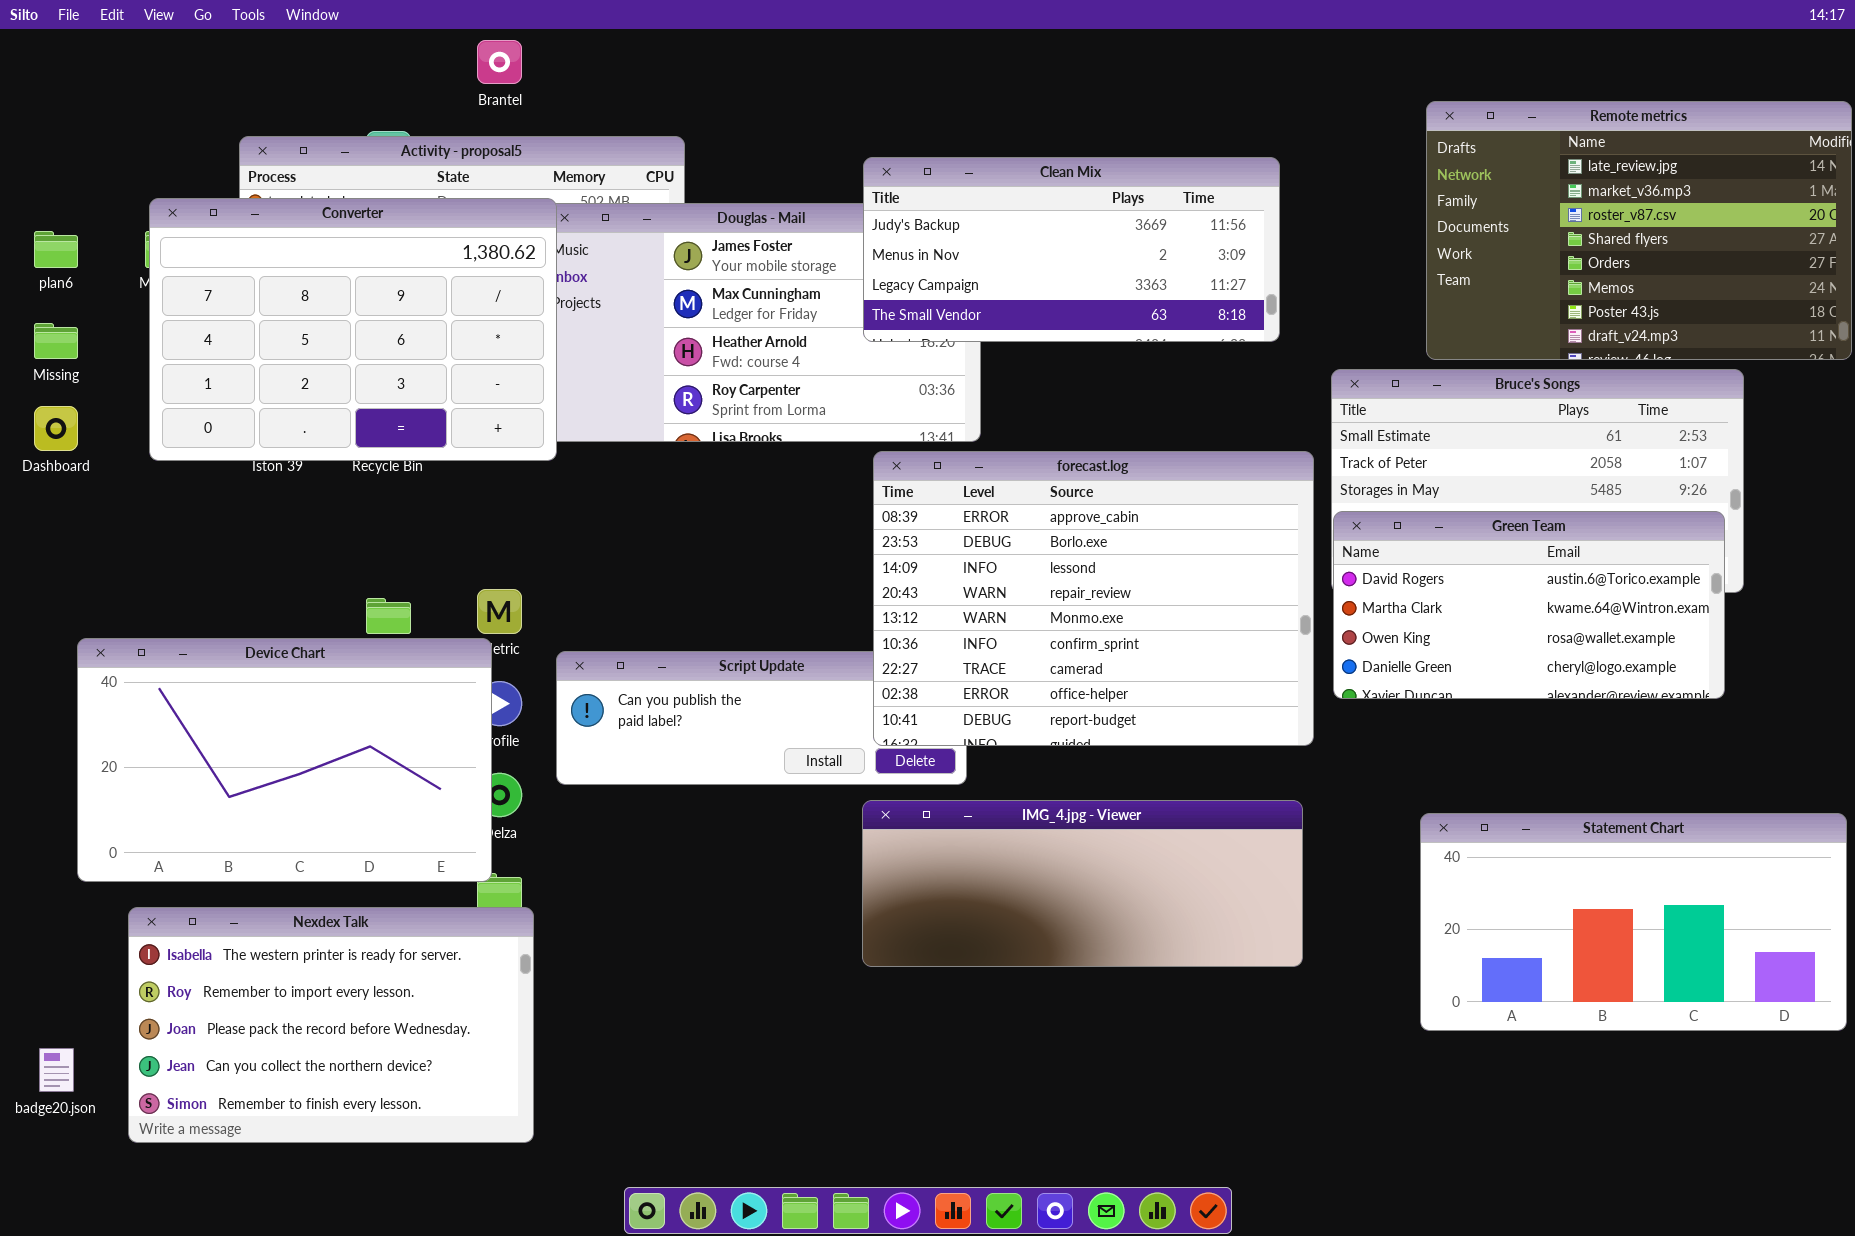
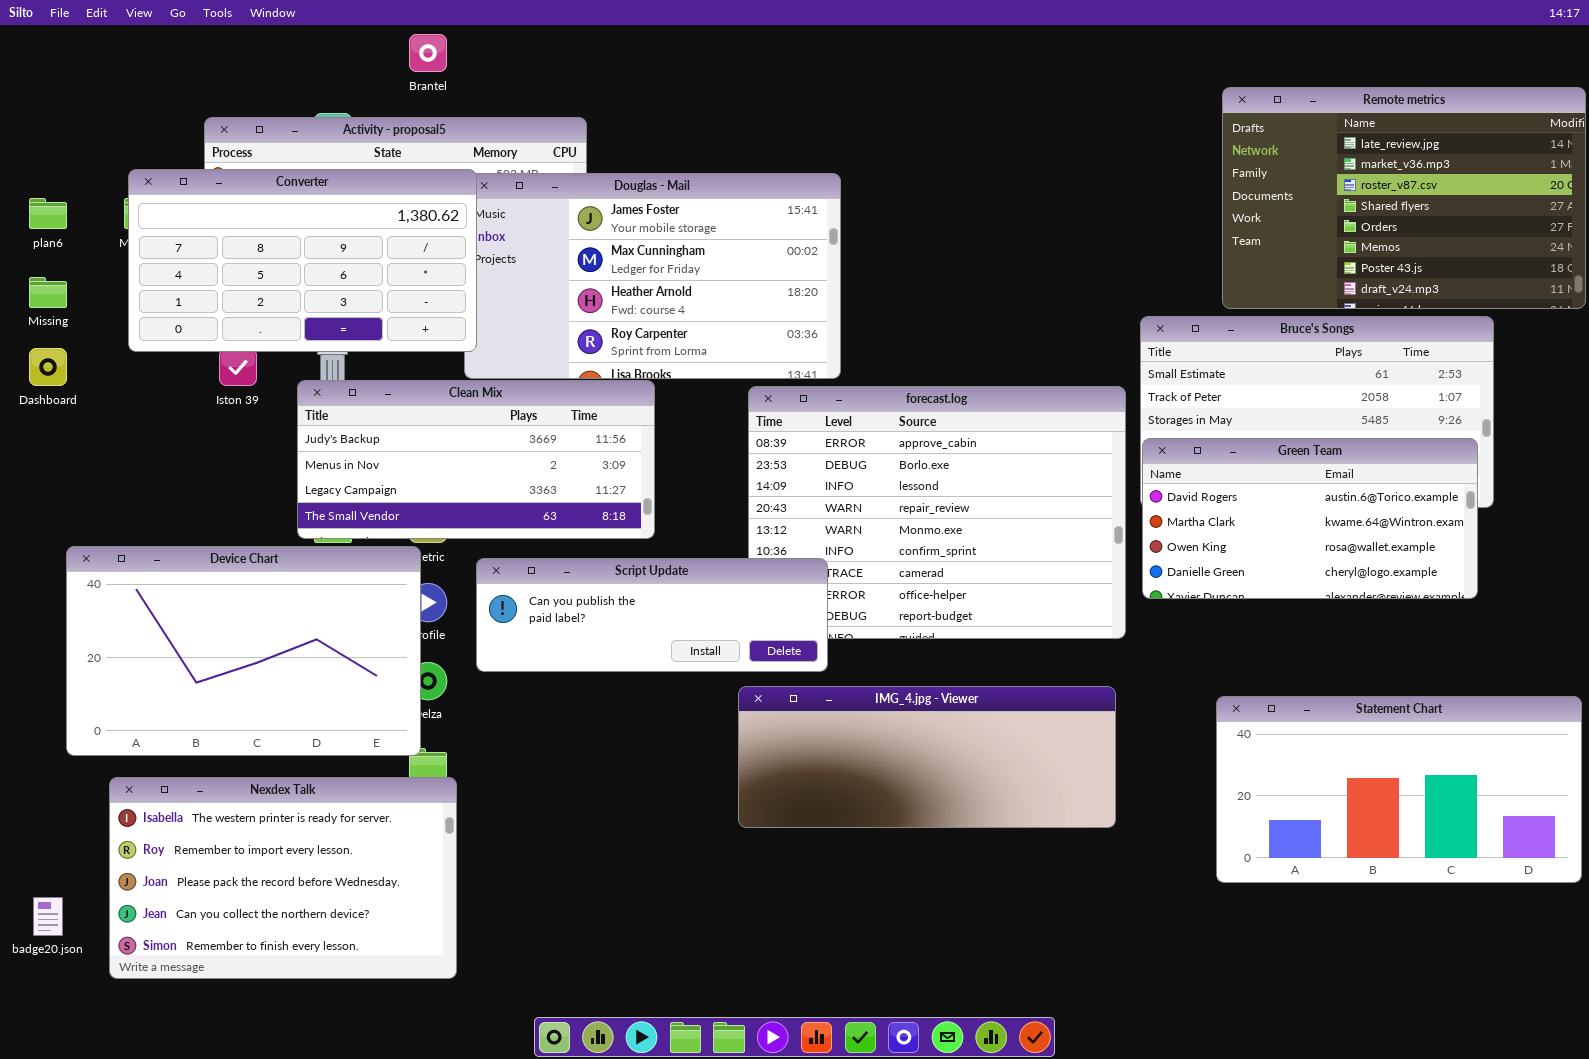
Clean Mix: [863,157,1280,342] -> [297,380,655,539], moved
Converter: [149,198,557,461] -> [128,169,477,352], resized
Script Update: [556,651,967,785] -> [476,558,828,672], raised

